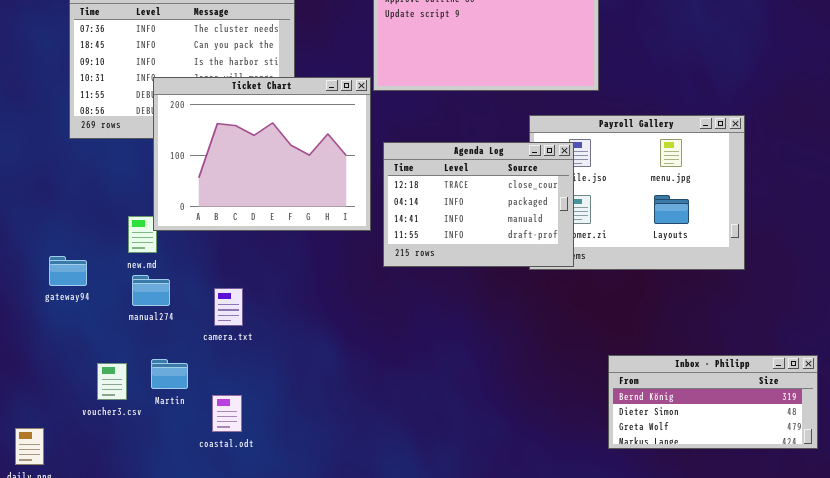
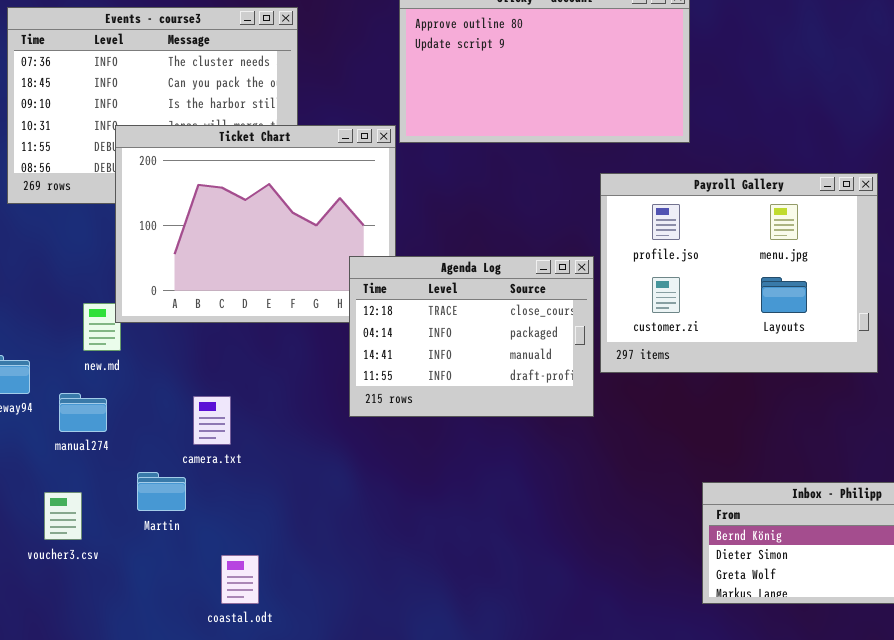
Agenda Log: [383,142,574,267] -> [349,256,594,417], moved
manual274: [132,275,170,306] -> [59,393,107,432], moved
Martin: [151,359,188,389] -> [137,472,186,511], moved
coastal.odt: [212,395,242,432] -> [221,555,259,604], moved

